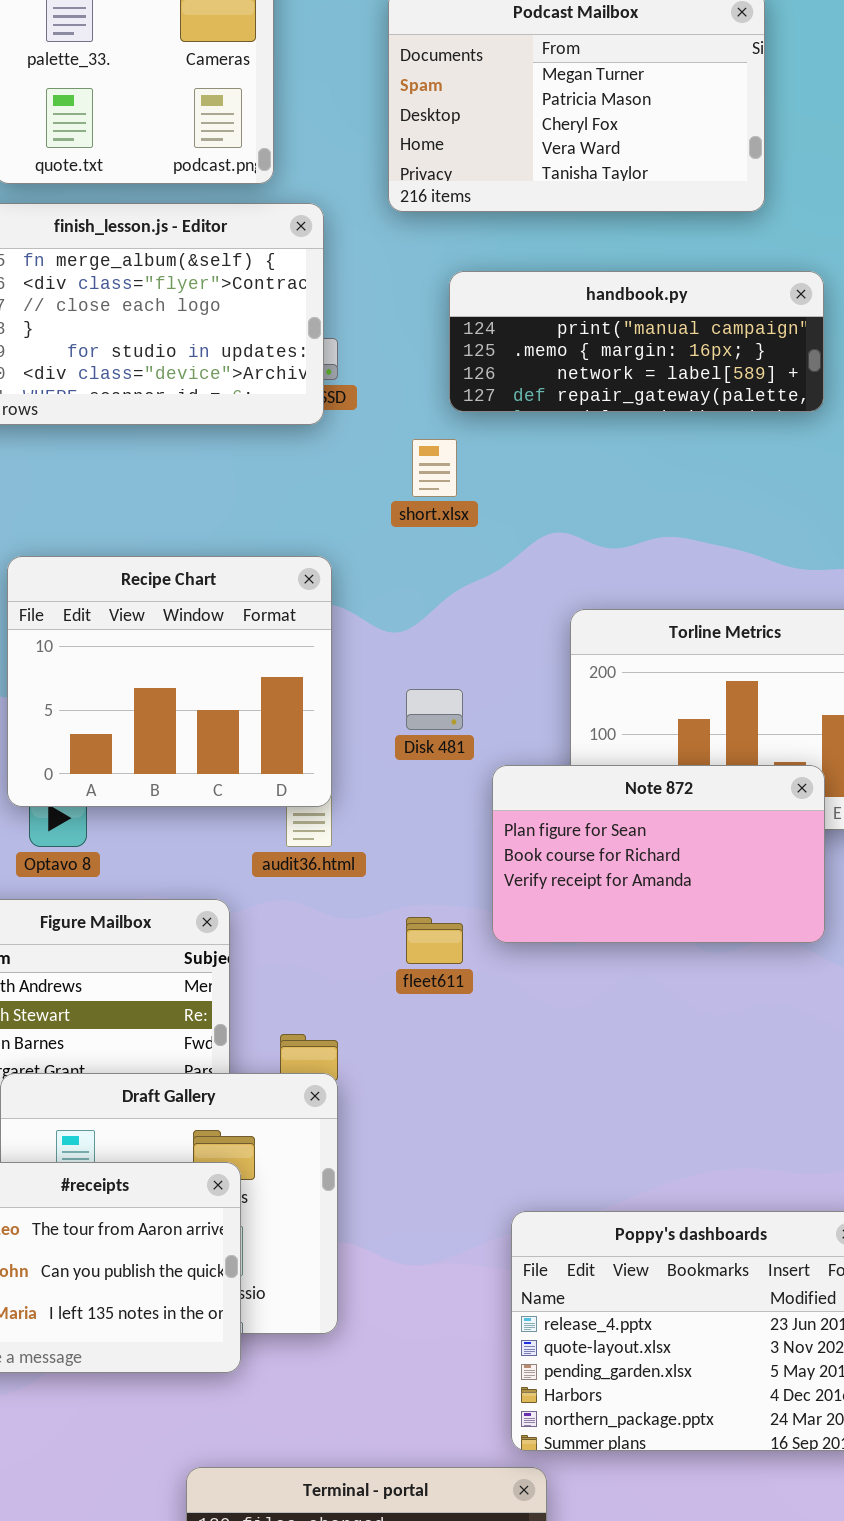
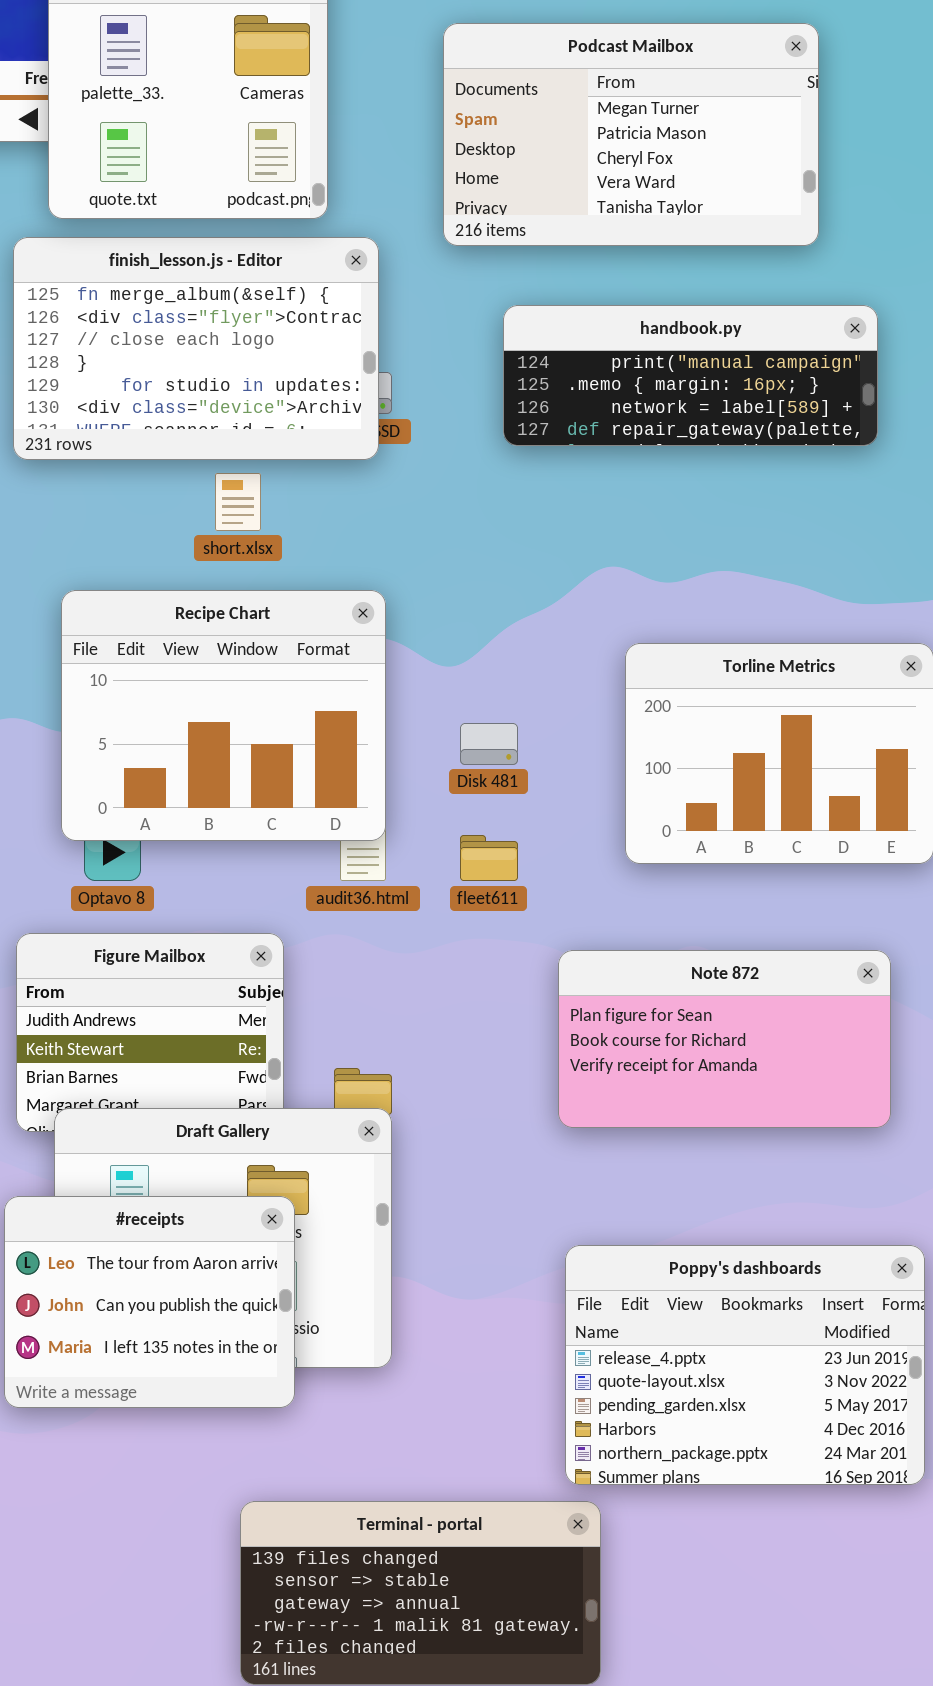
short.xlsx: [412,439,457,497] -> [215,473,261,531], moved
Note 872: [492,765,825,943] -> [558,950,891,1128], moved
fleet611: [406,917,463,964] -> [460,835,518,881], moved

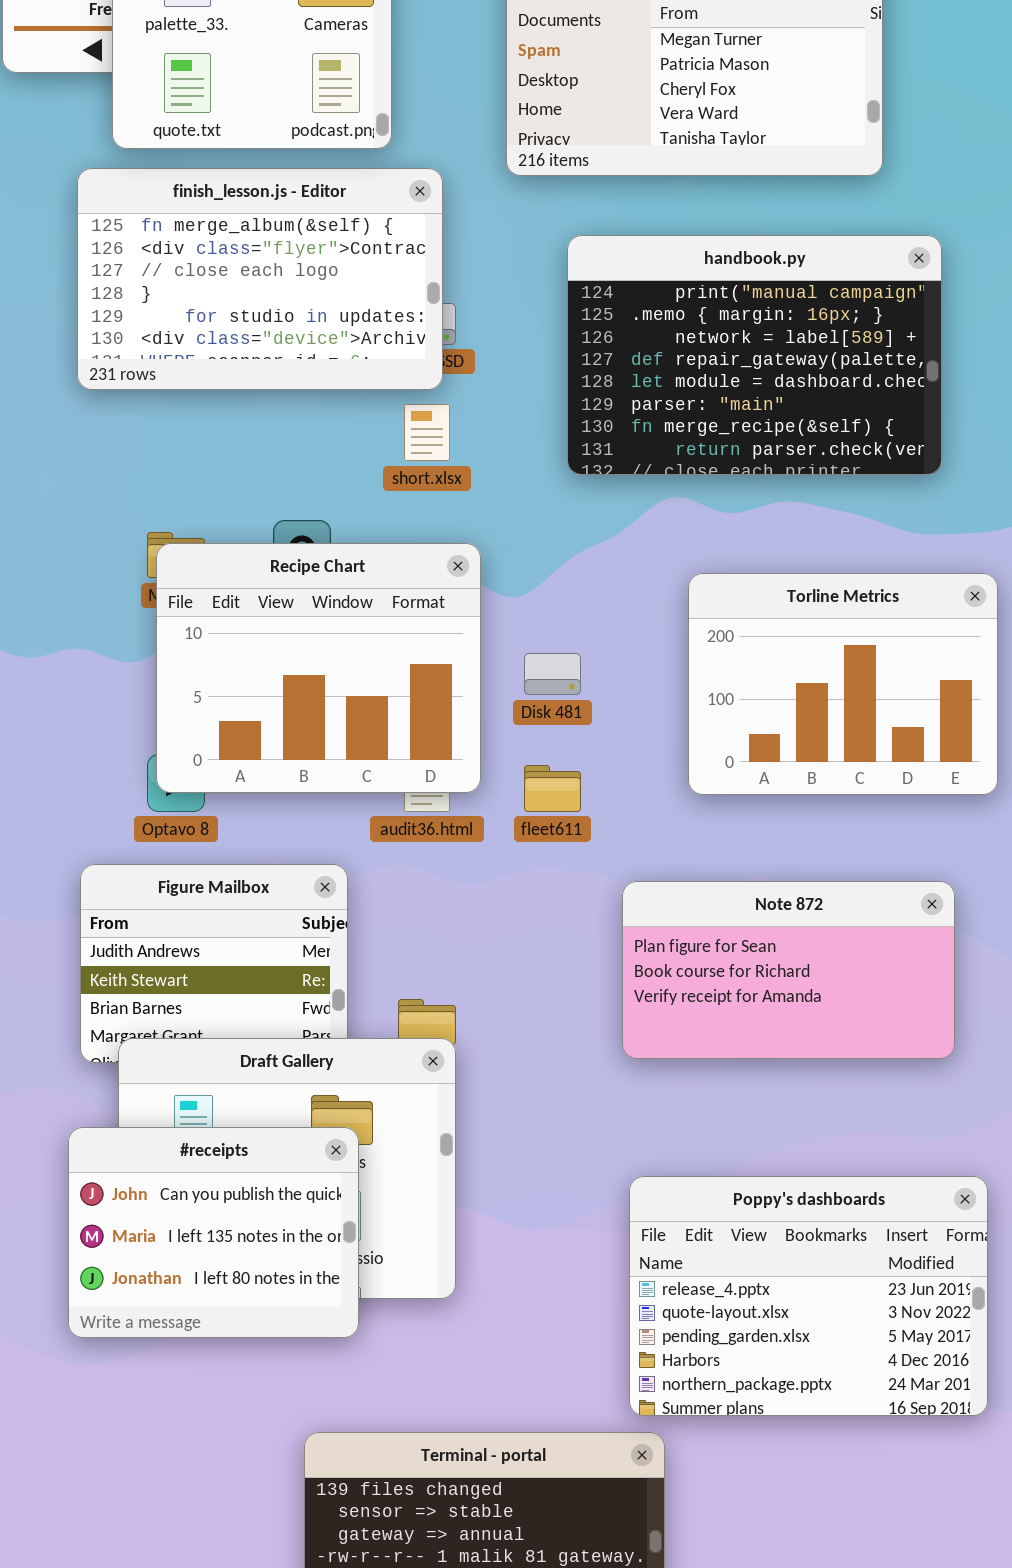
handbook.py: [503,305,878,446] -> [567,235,942,475], resized
short.xlsx: [215,473,261,531] -> [404,404,450,461], moved
Recipe Chart: [61,590,386,841] -> [156,543,481,793], moved
#receipts: [4,1196,295,1408] -> [68,1127,359,1338], scrolled down 1 row

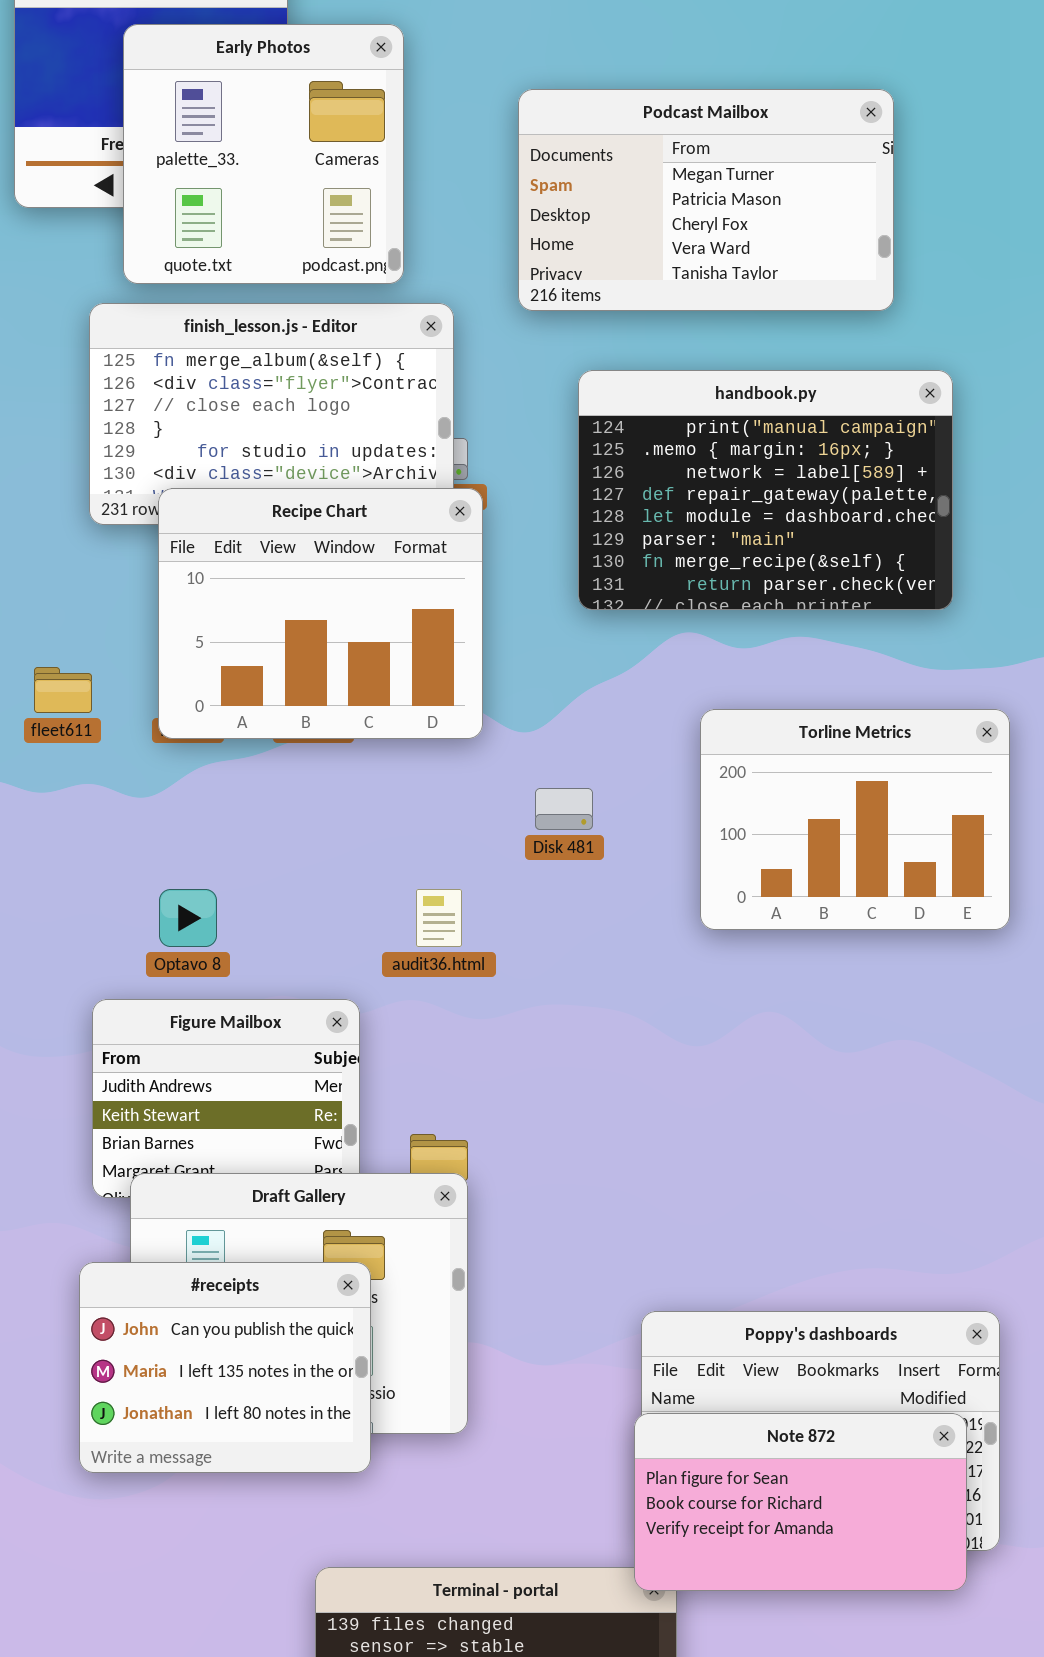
Recipe Chart: [156,543,481,793] -> [158,488,483,739], moved
fleet611: [524,765,581,812] -> [34,667,92,713], moved
Note 872: [622,881,955,1059] -> [634,1413,967,1591], moved

